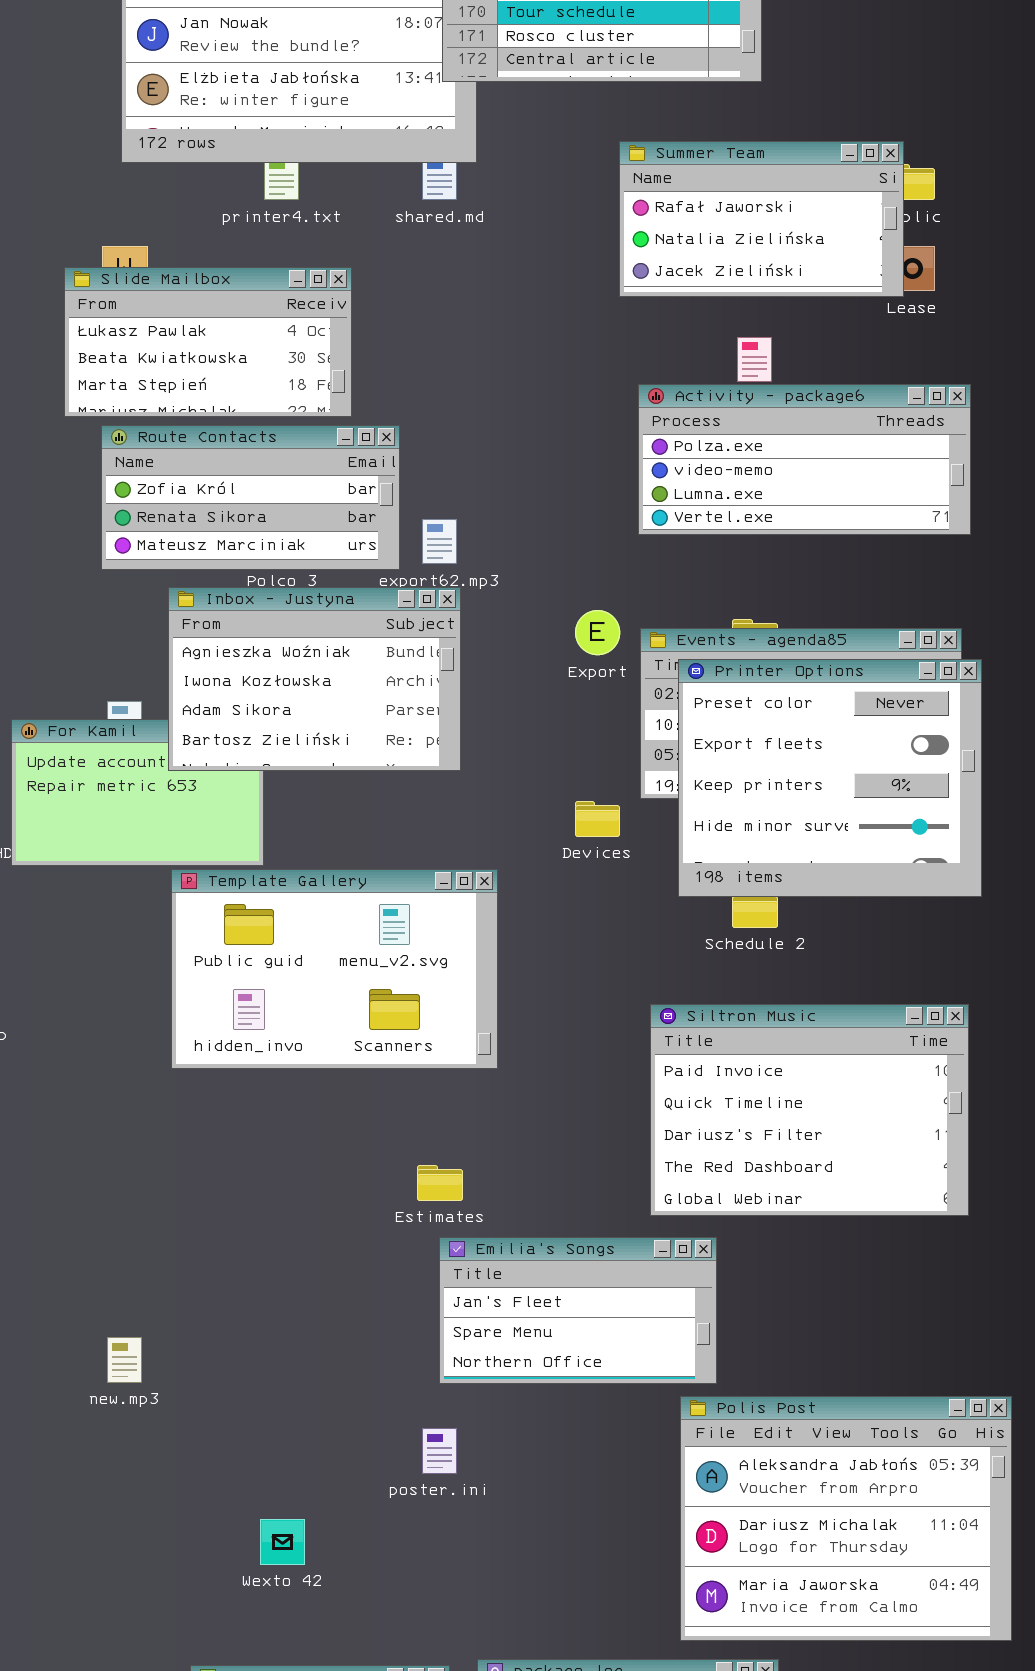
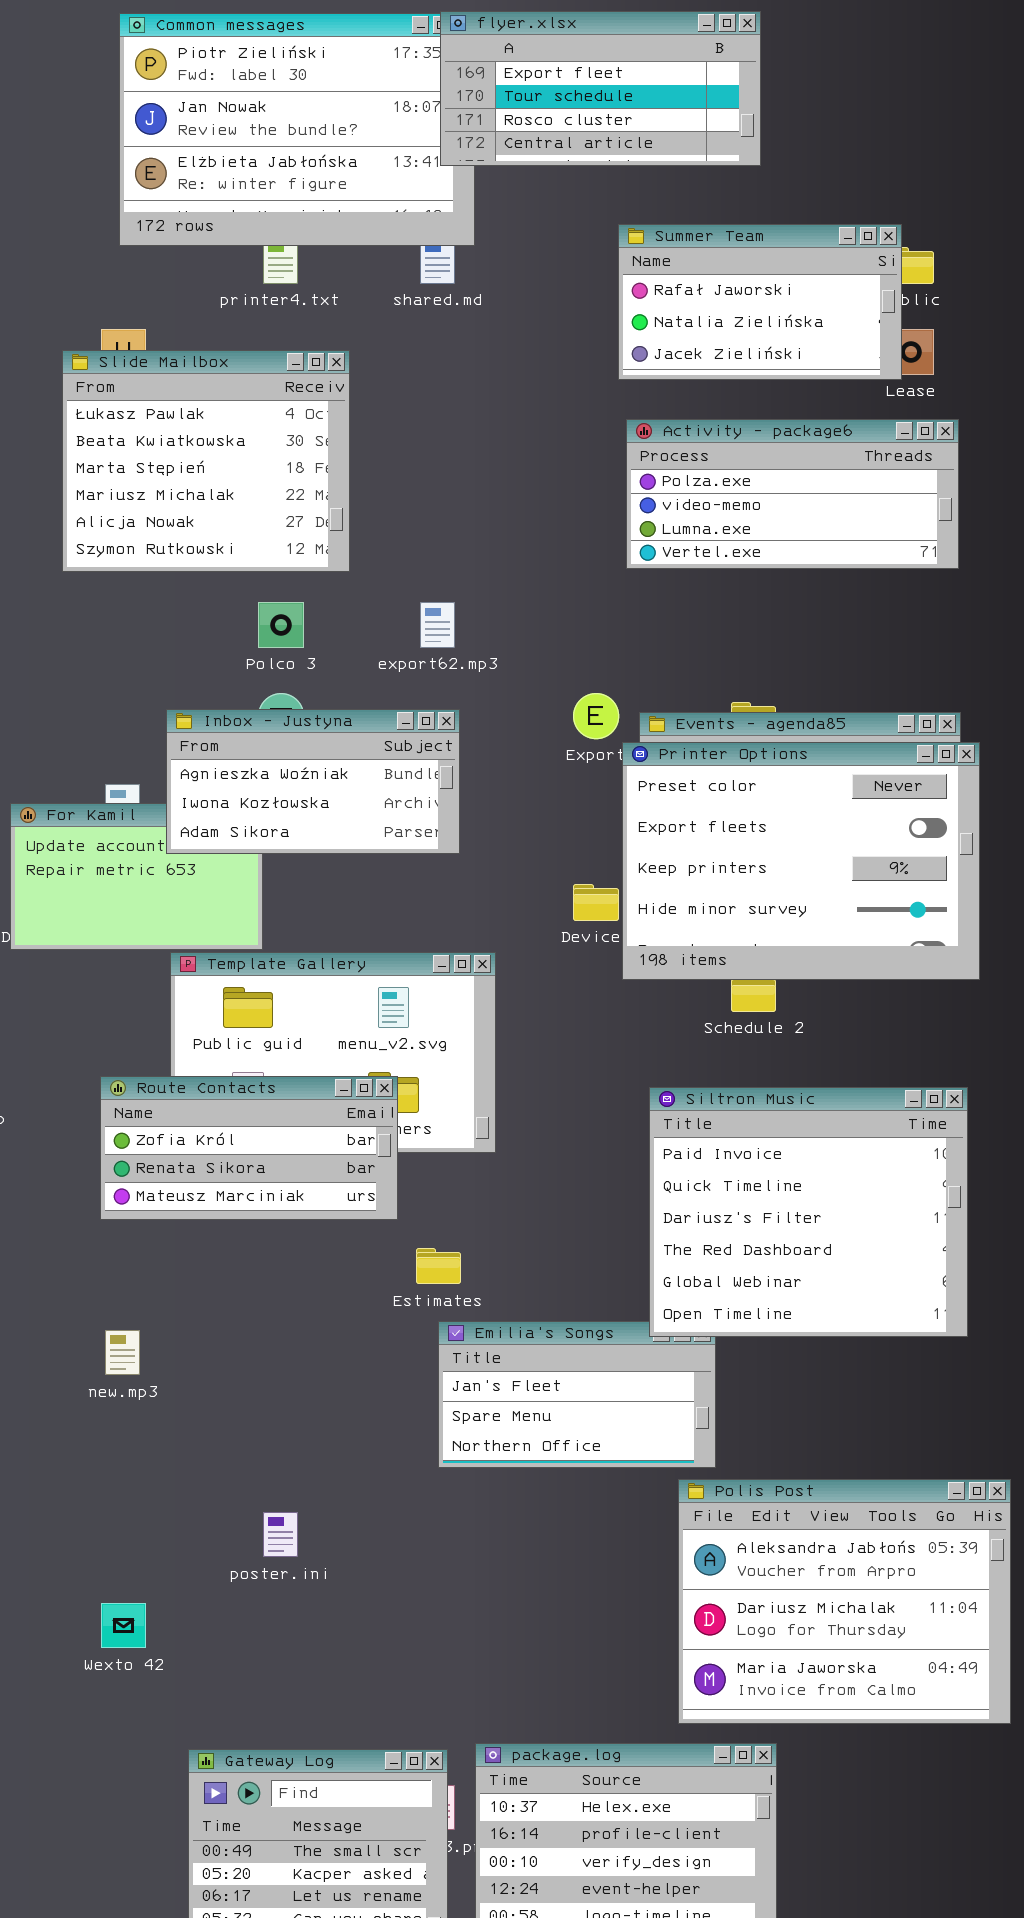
Slide Mailbox: [64,267,352,417] -> [62,350,350,572], resized
Activity - package6: [638,384,971,535] -> [626,419,959,569], moved
Route Contacts: [101,425,400,570] -> [100,1076,398,1220], moved
Inbox - Justyna: [168,587,461,771] -> [166,709,460,854], resized
Printer Options: [678,659,982,897] -> [622,742,980,980], resized
Siltron Music: [650,1004,969,1216] -> [649,1087,968,1337], resized
new.mp3: [107,1337,142,1383] -> [105,1330,140,1375], moved
poster.ini: [422,1428,457,1474] -> [263,1512,298,1557], moved
Wexto 42: [260,1519,305,1565] -> [101,1603,146,1648], moved

